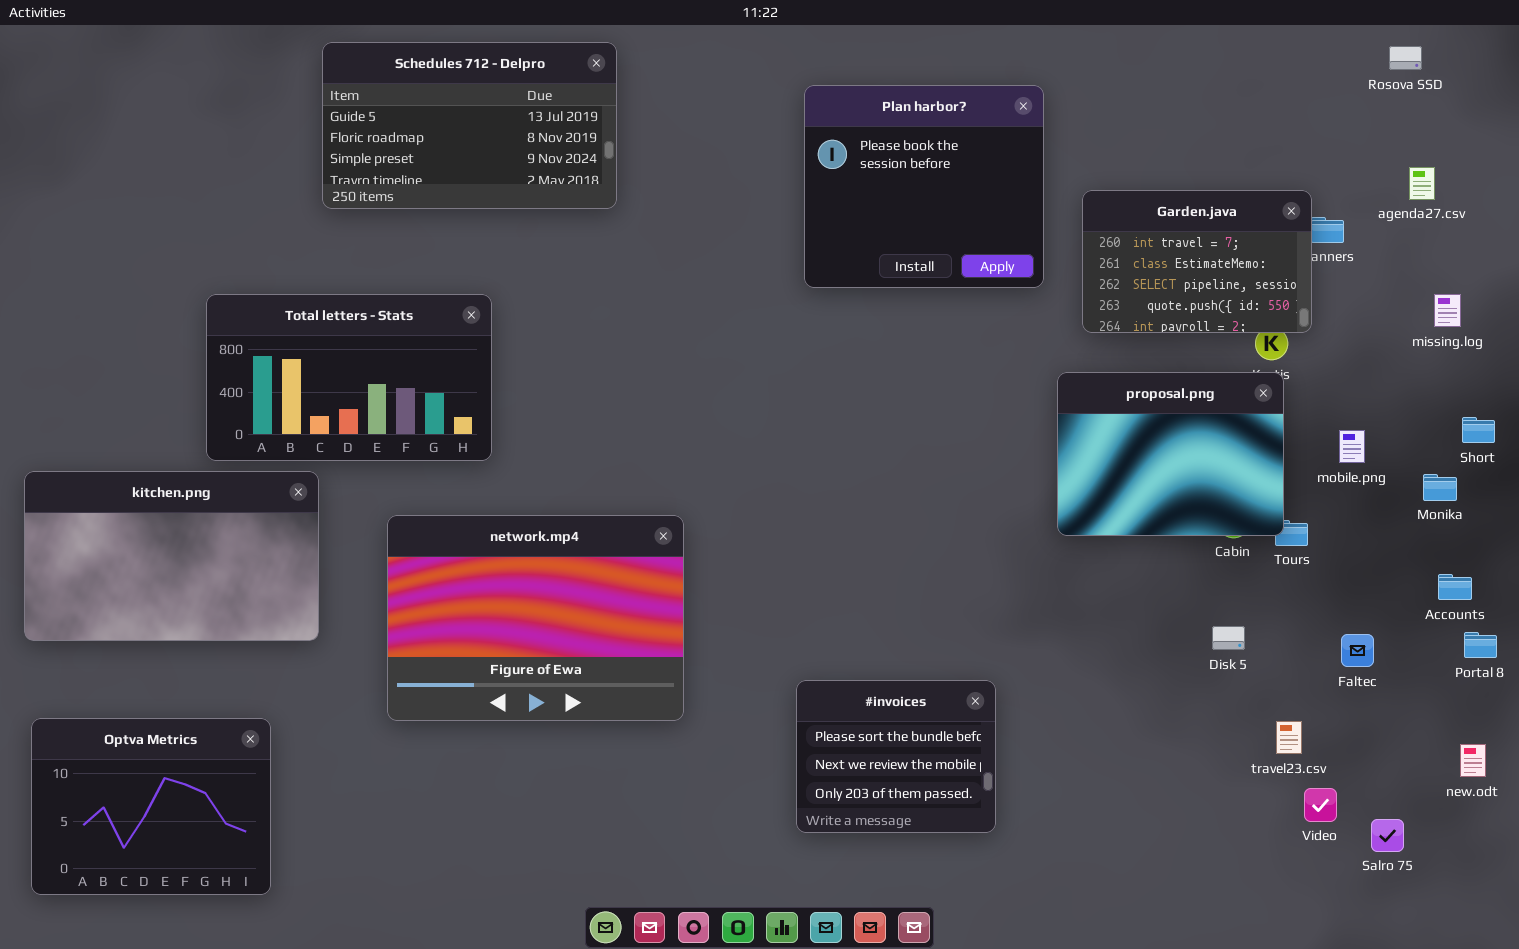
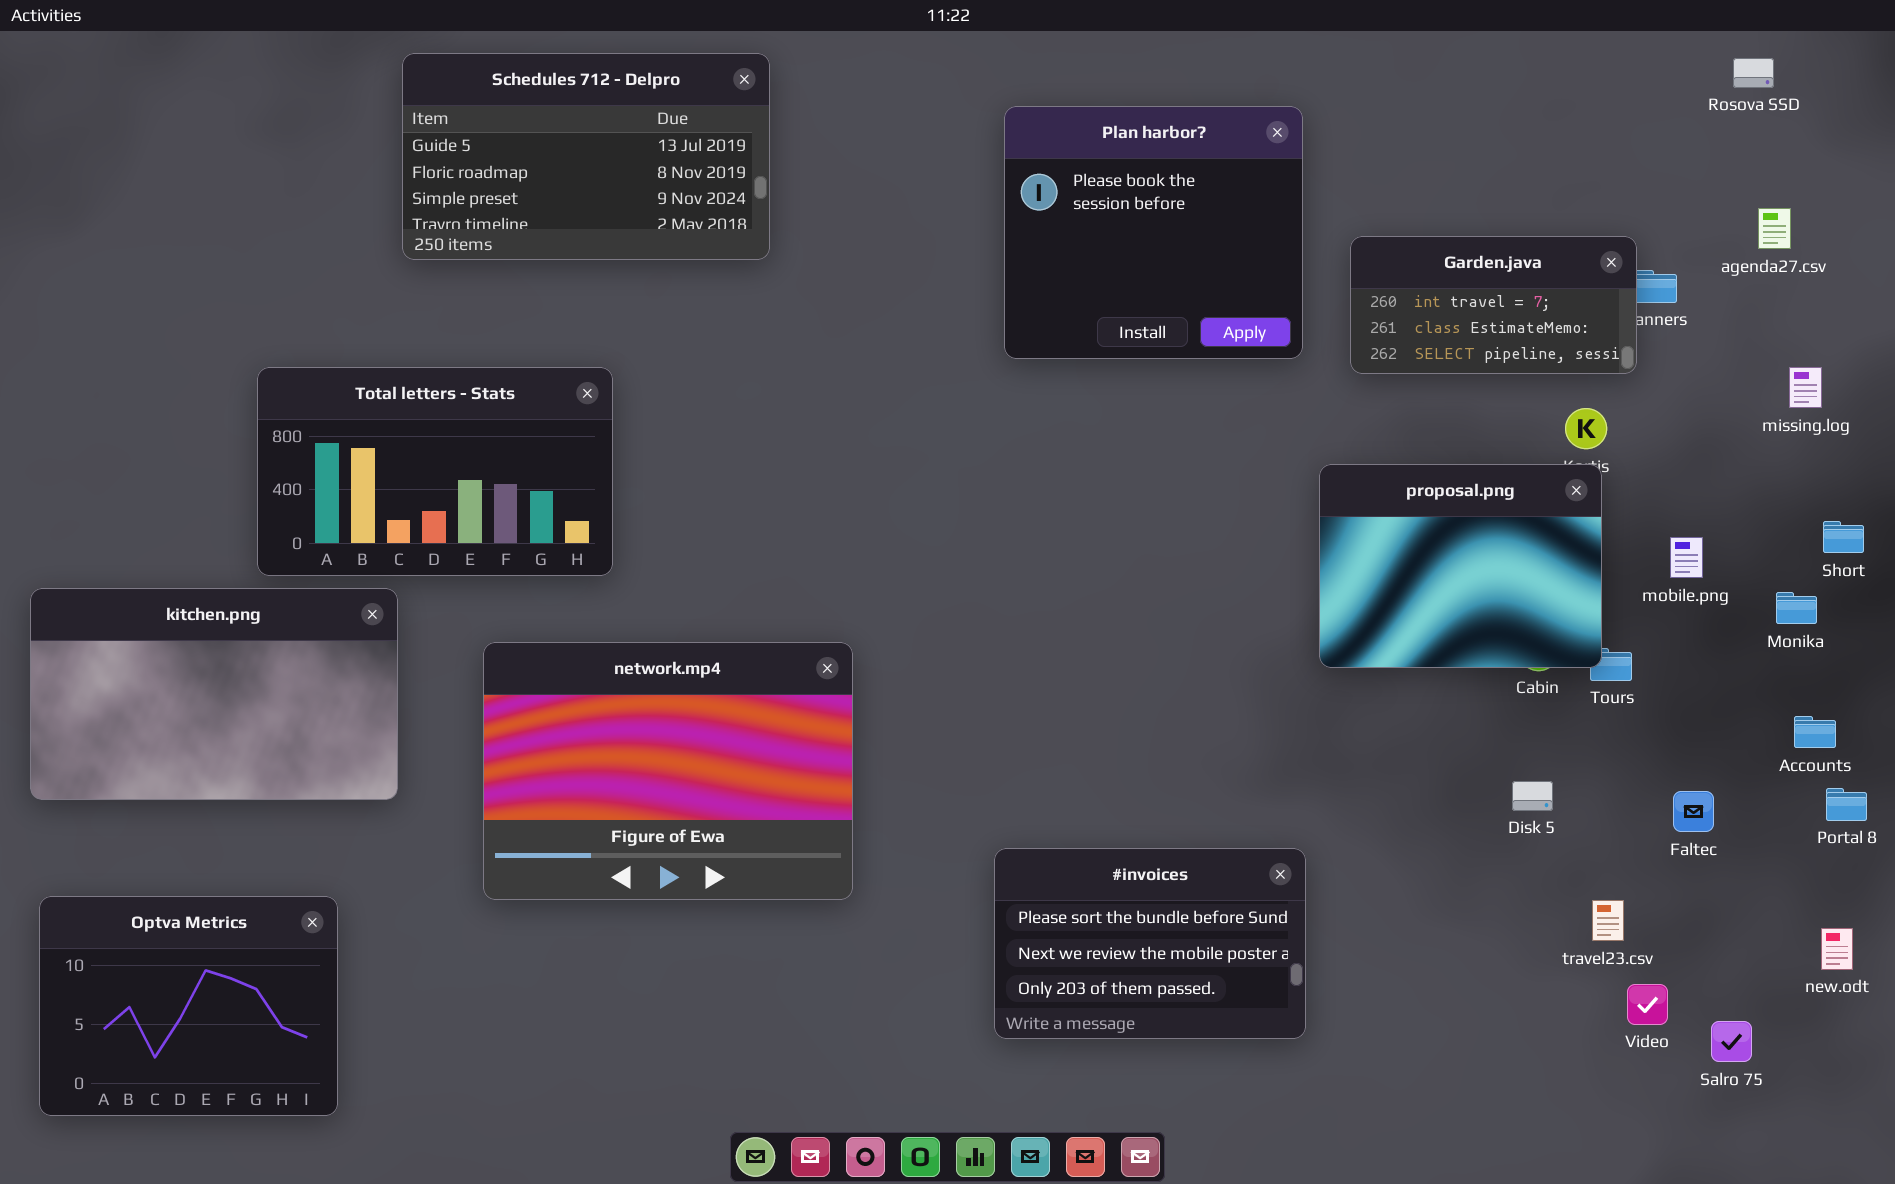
Garden.java: [1082,190,1312,333] -> [1350,236,1637,374], resized
#invoices: [796,680,996,833] -> [994,848,1306,1039], resized

